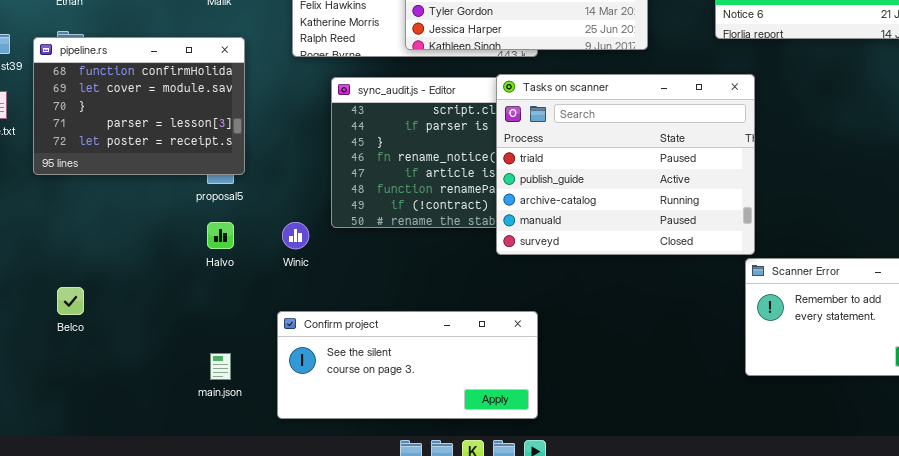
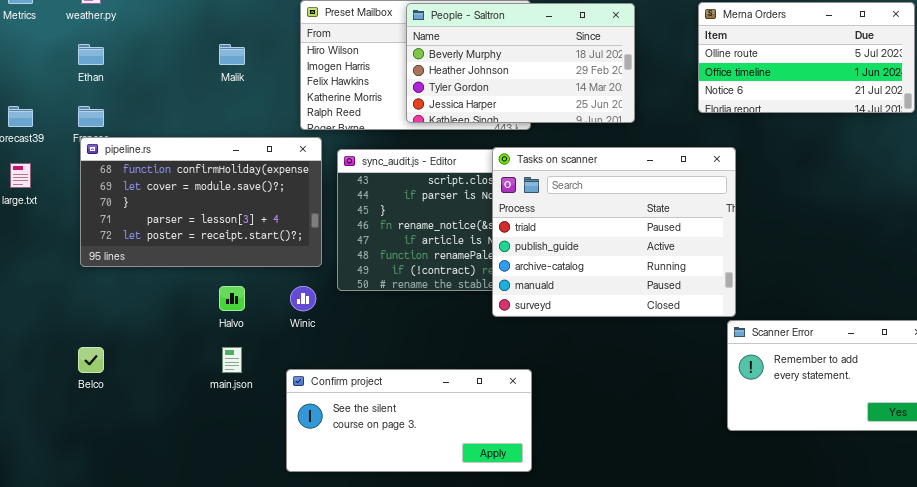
pipeline.rs: [33,37,245,175] -> [80,137,322,267], moved, resized
main.json: [210,353,231,380] -> [222,347,242,373], moved

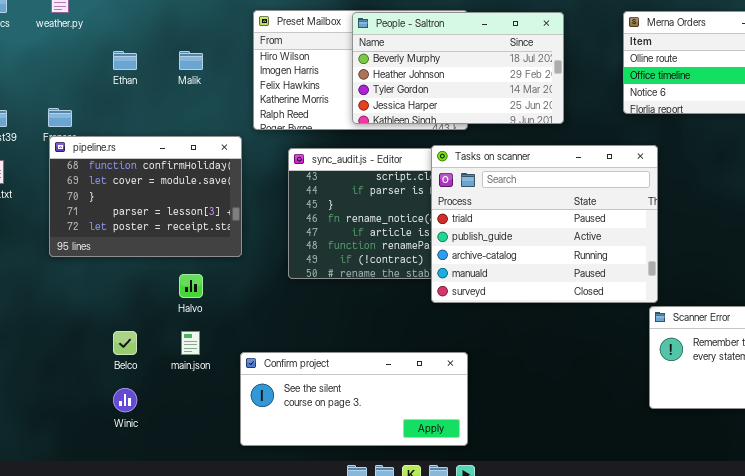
Ethan: [78,44,104,65] -> [113,51,137,70], moved
pipeline.rs: [80,137,322,267] -> [49,136,242,257], resized
Winic: [290,286,316,311] -> [113,388,137,412], moved
Belco: [78,347,104,373] -> [113,331,137,355], moved

